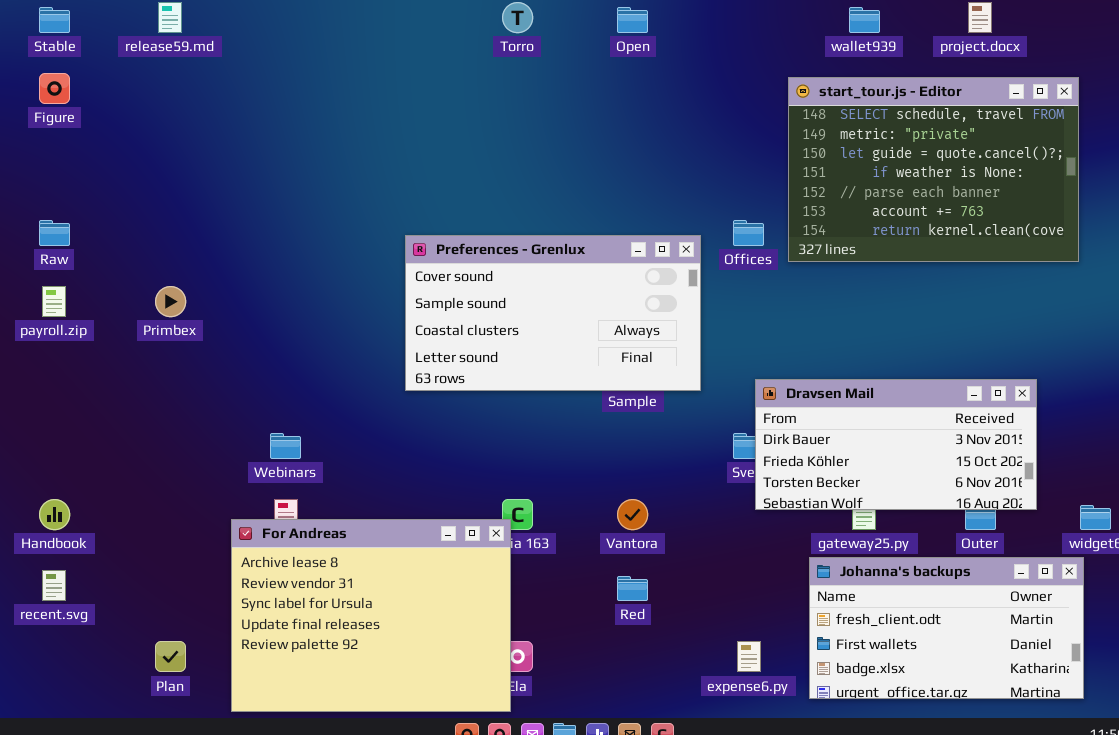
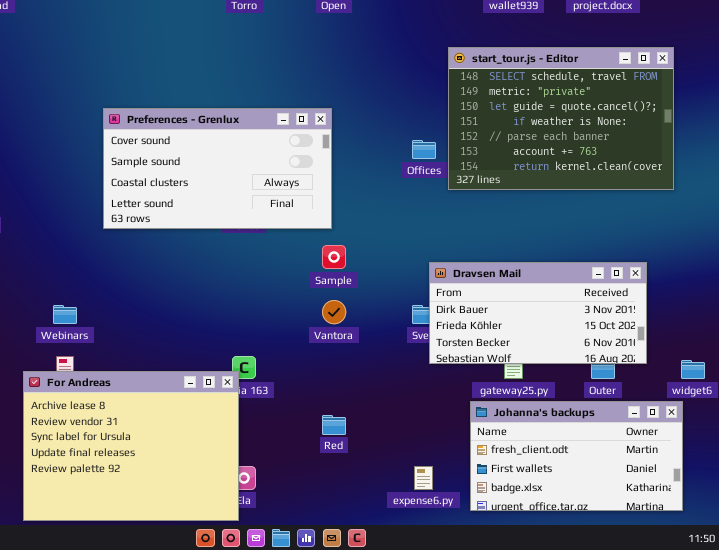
start_tour.js - Editor: [788,77,1079,262] -> [448,47,674,190], moved
Preferences - Grenlux: [405,235,701,391] -> [103,108,332,229], moved
Vantora: [617,499,648,530] -> [322,300,346,324], moved

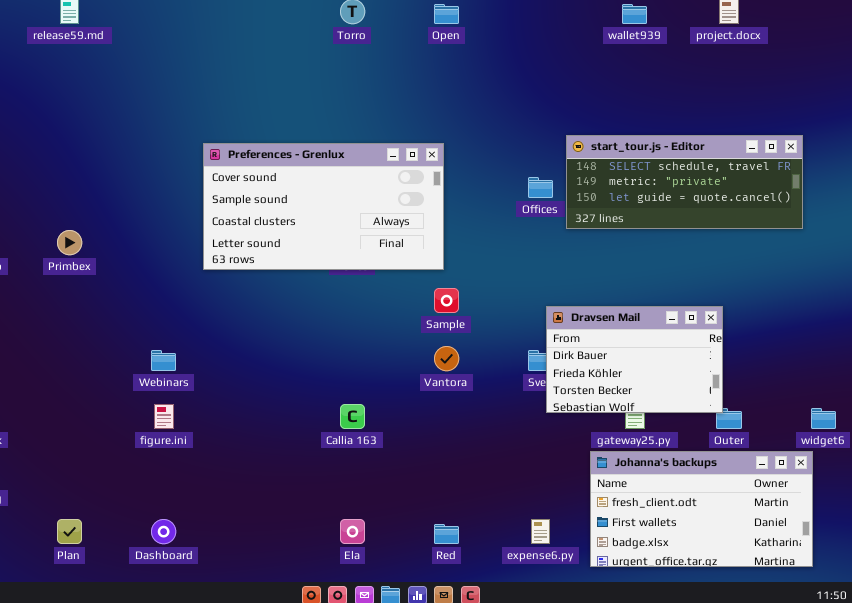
start_tour.js - Editor: [448,47,674,190] -> [566,135,803,229], resized
Dravsen Mail: [429,262,647,364] -> [546,306,723,413], resized
For Andreas: [23,371,239,521] -> none, closed
Red: [322,415,346,435] -> [434,524,459,544], moved

